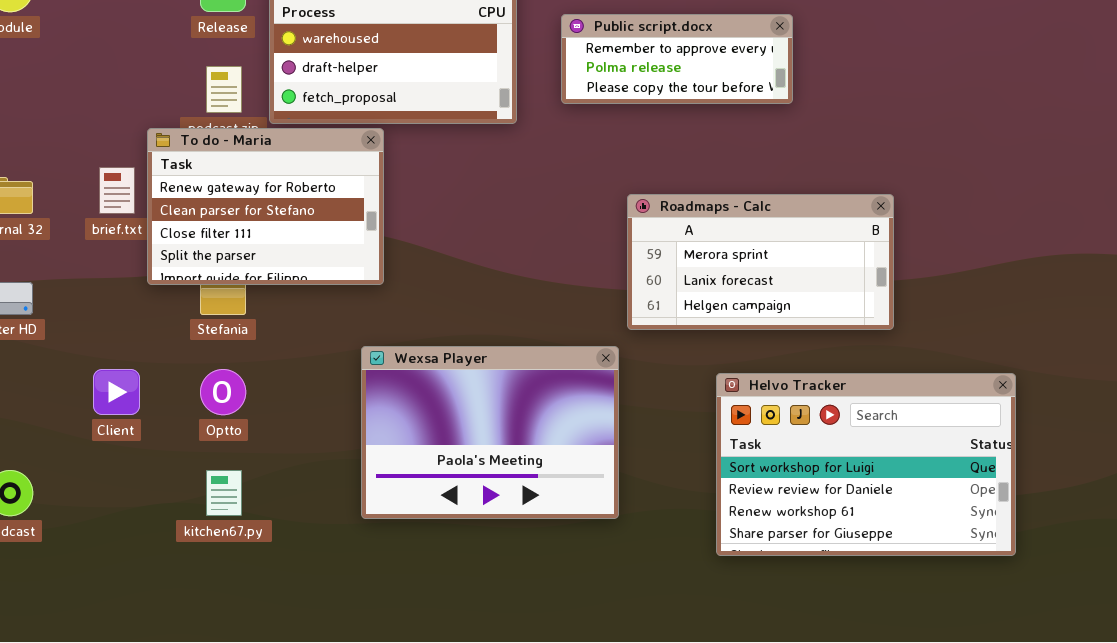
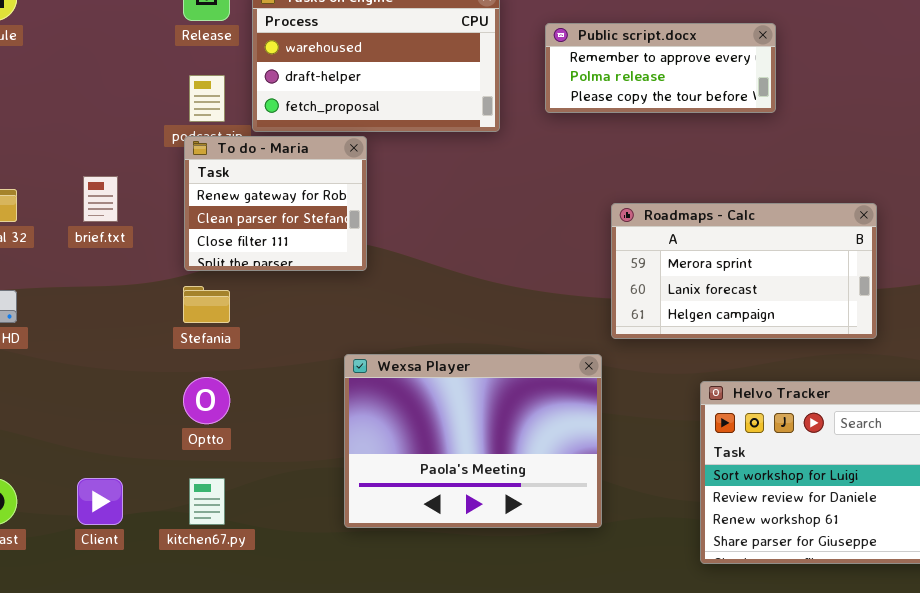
To do - Maria: [147,128,384,285] -> [184,136,367,271], resized
Client: [93,369,140,415] -> [77,478,123,525], moved

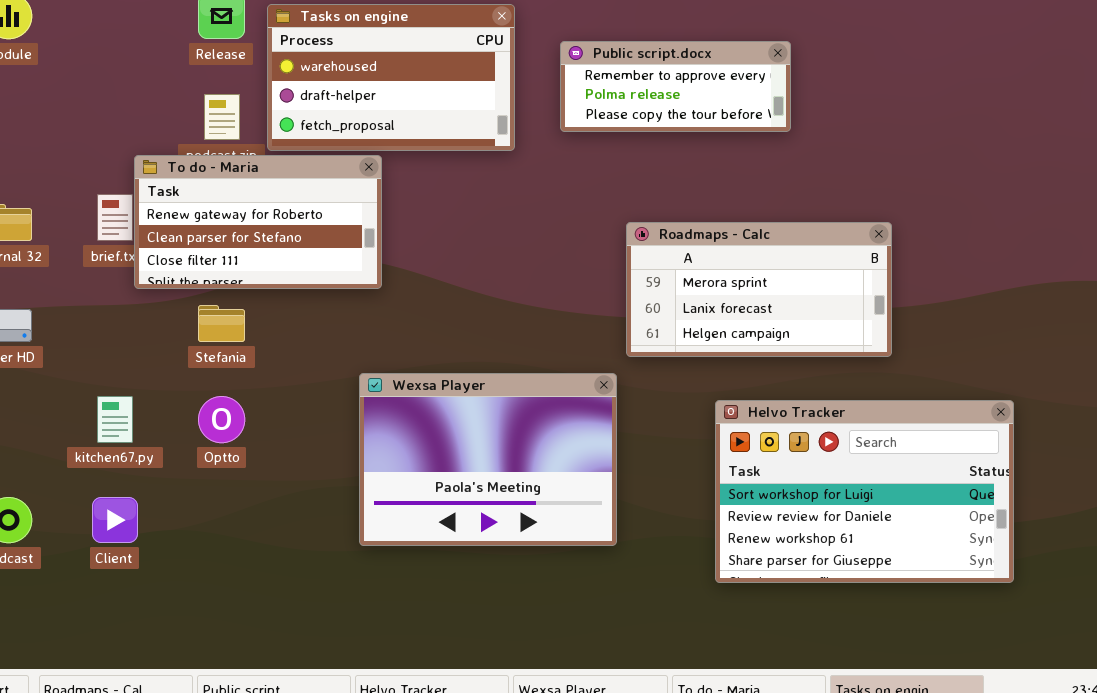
To do - Maria: [184,136,367,271] -> [134,155,382,289], resized
kitchen67.py: [189,478,225,525] -> [97,396,133,443], moved

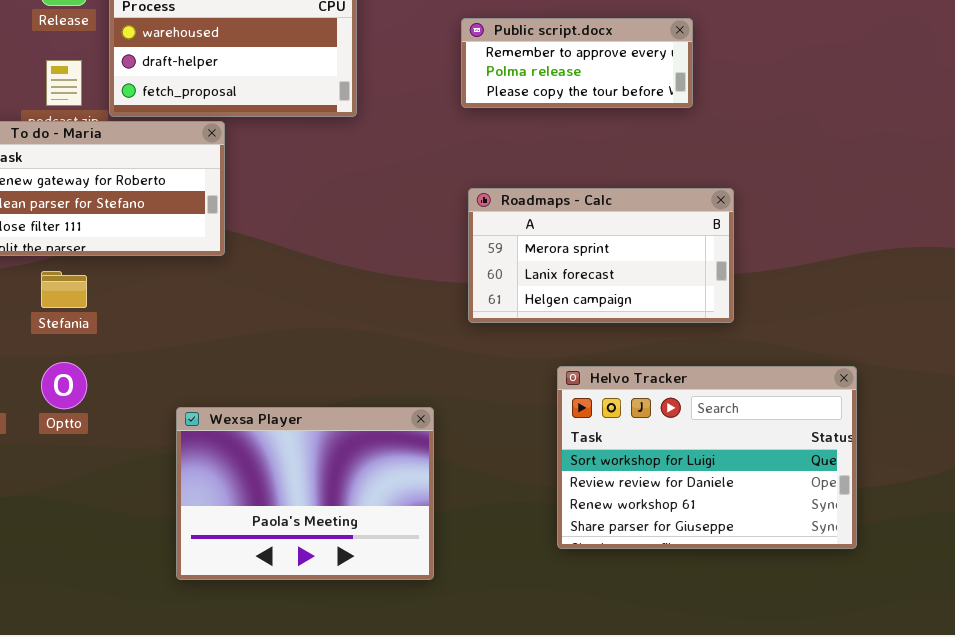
Public script.docx: [560,41,791,132] -> [461,18,693,108], moved
Wexsa Player: [359,373,617,546] -> [176,407,434,580], moved

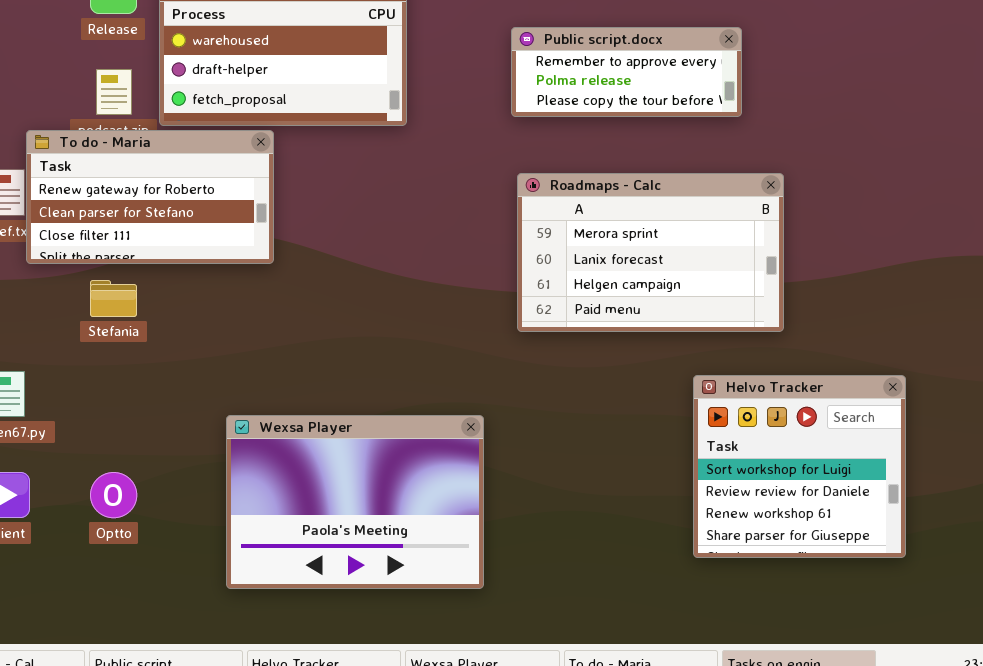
Roadmaps - Calc: [468,188,734,323] -> [517,173,784,332], resized
Optto: [41,362,87,409] -> [90,472,137,518], moved
Helvo Tracker: [557,366,857,549] -> [693,375,906,558], resized

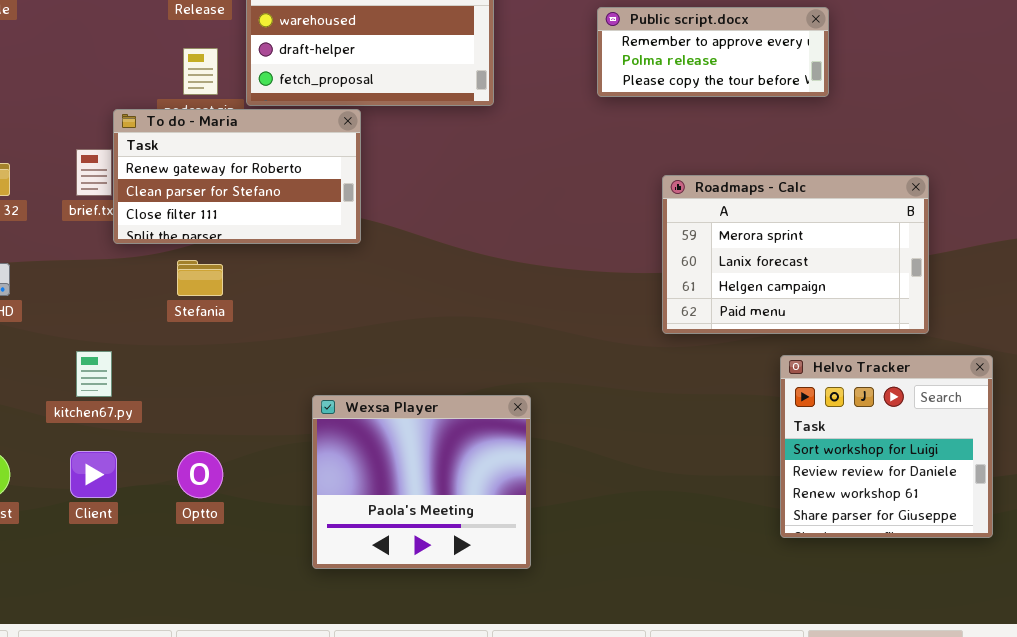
Roadmaps - Calc: [517,173,784,332] -> [662,175,929,334], moved
Wexsa Player: [226,415,484,589] -> [312,395,531,569], resized

